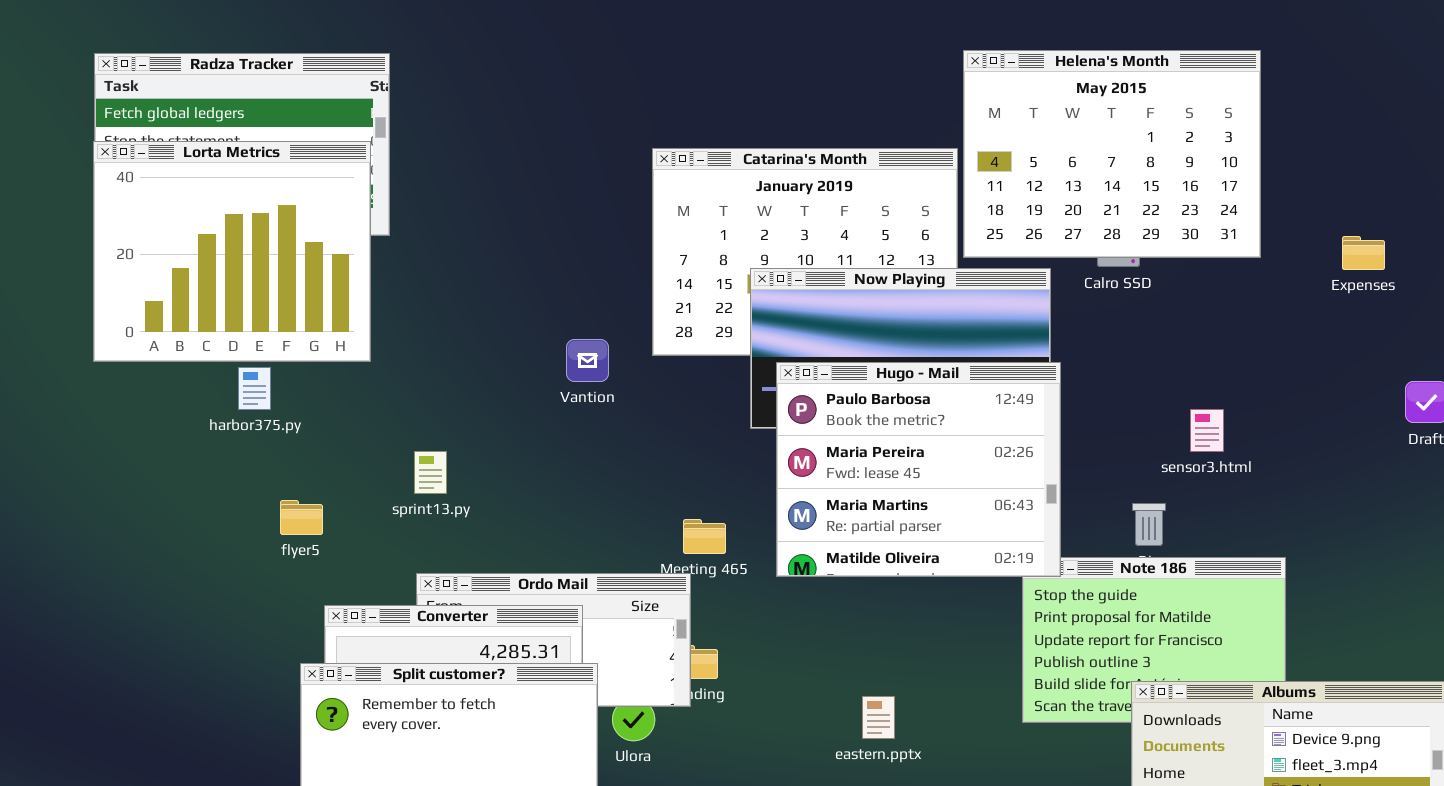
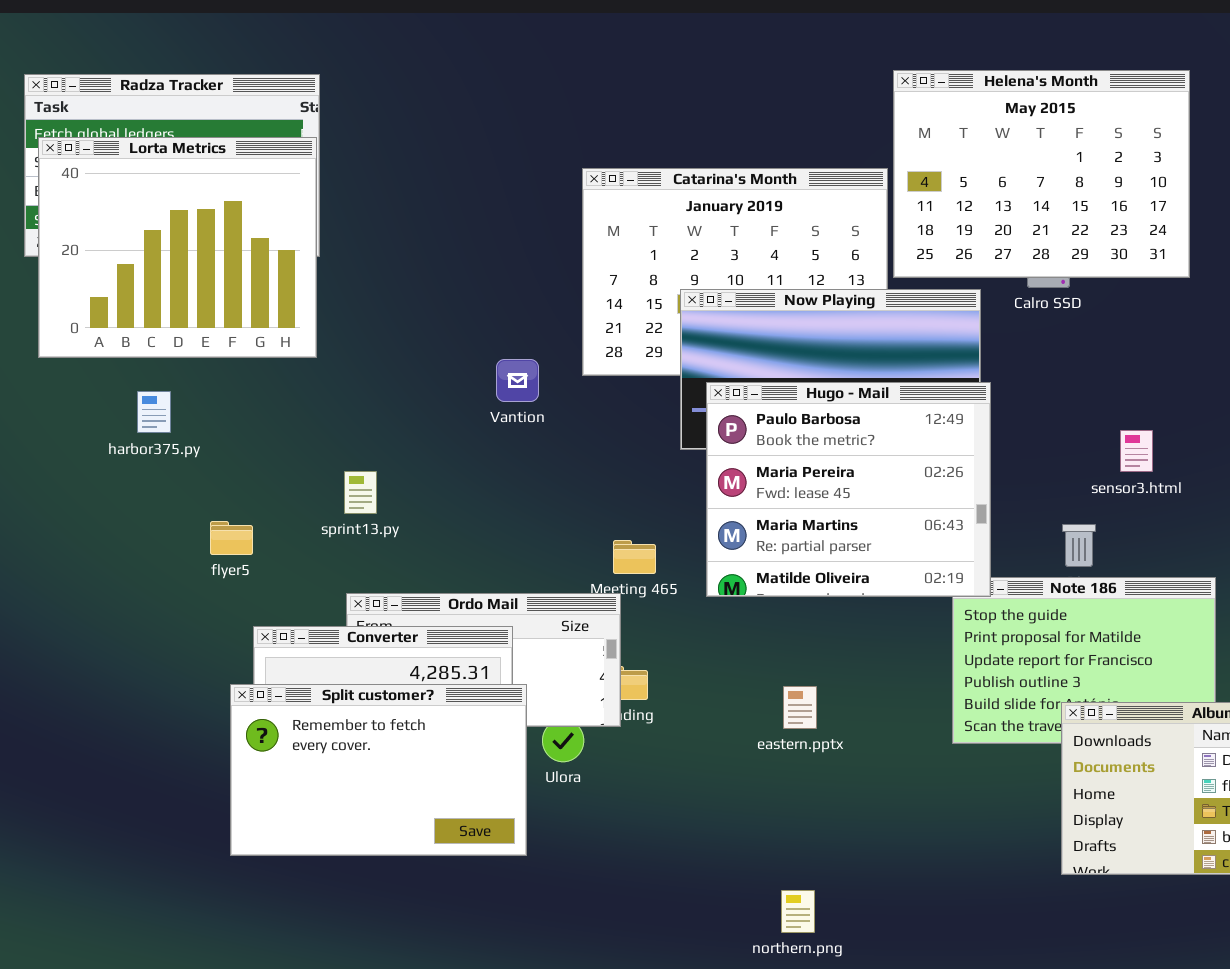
Lorta Metrics: [93,141,371,362] -> [38,137,317,358], moved
harbor375.py: [238,367,271,410] -> [137,391,171,433], moved
eastern.pptx: [862,696,895,739] -> [783,686,817,729], moved

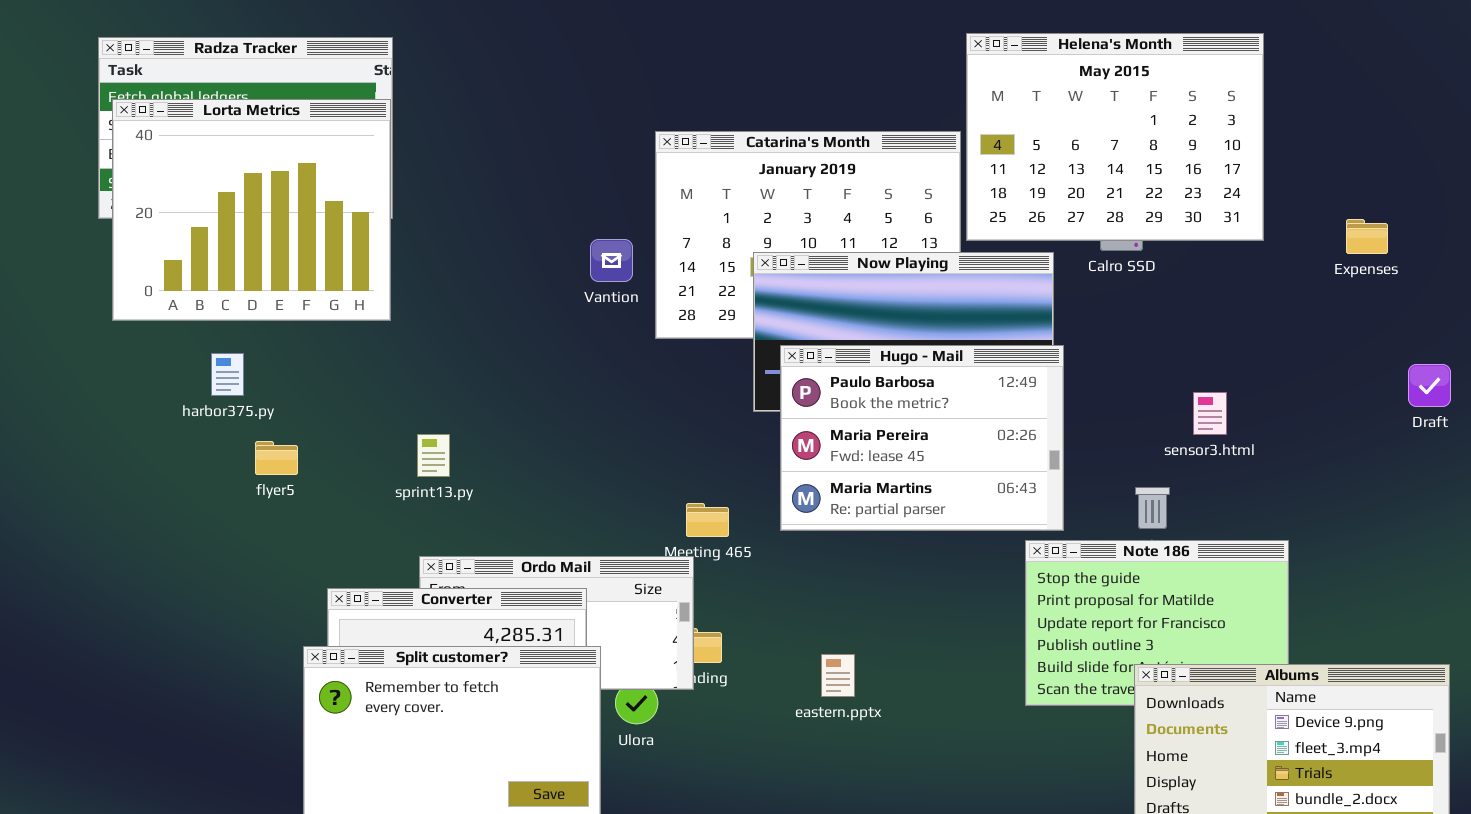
Vantion: [496,359,539,402] -> [590,239,633,282], moved
Hugo - Mail: [706,382,991,597] -> [780,345,1064,531], resized
flyer5: [210,521,253,555] -> [255,441,298,475], moved
eastern.pptx: [783,686,817,729] -> [821,654,855,697], moved

